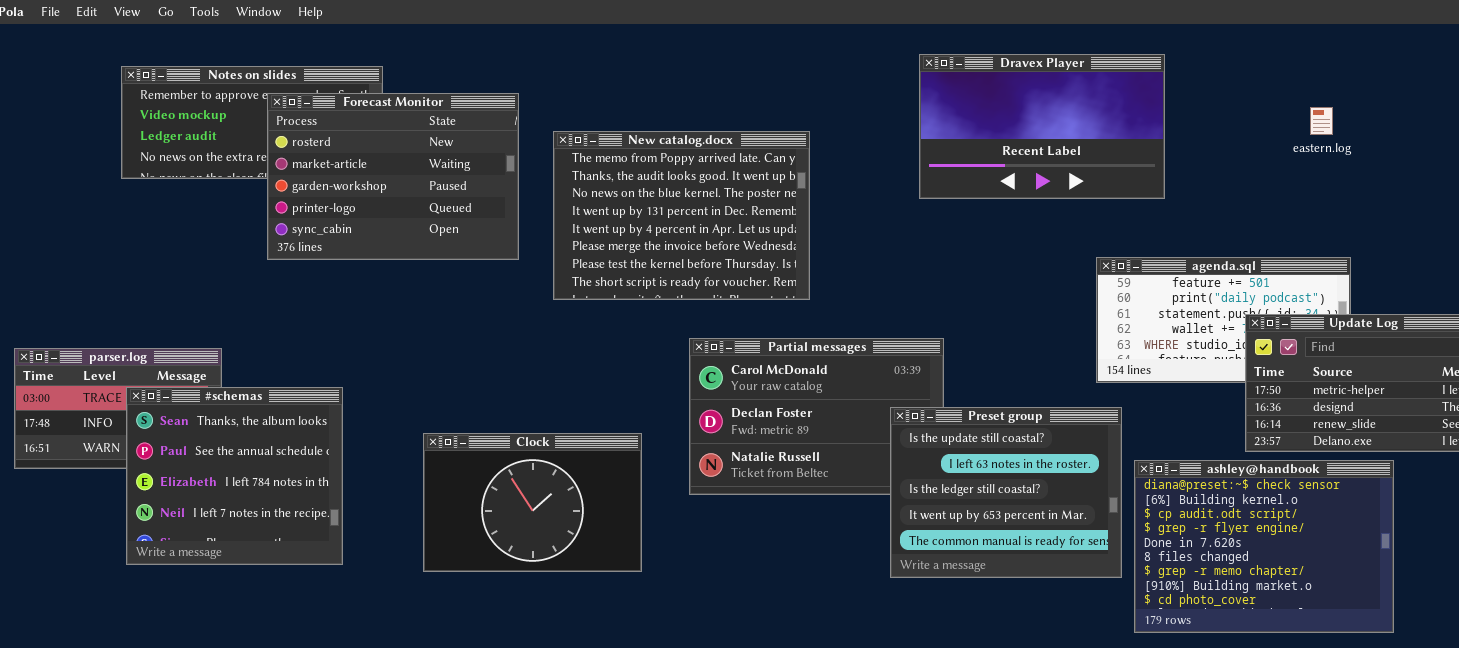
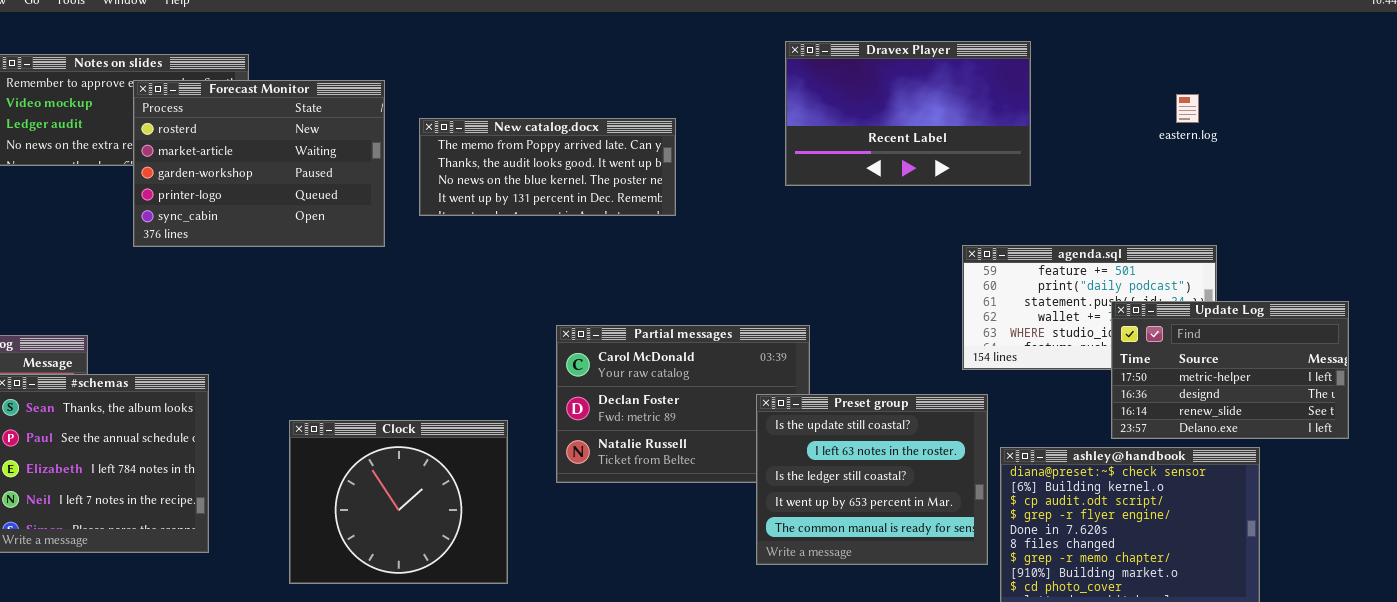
New catalog.docx: [553,131,810,300] -> [419,118,676,216], resized
Clock: [423,433,642,572] -> [289,420,508,584], resized

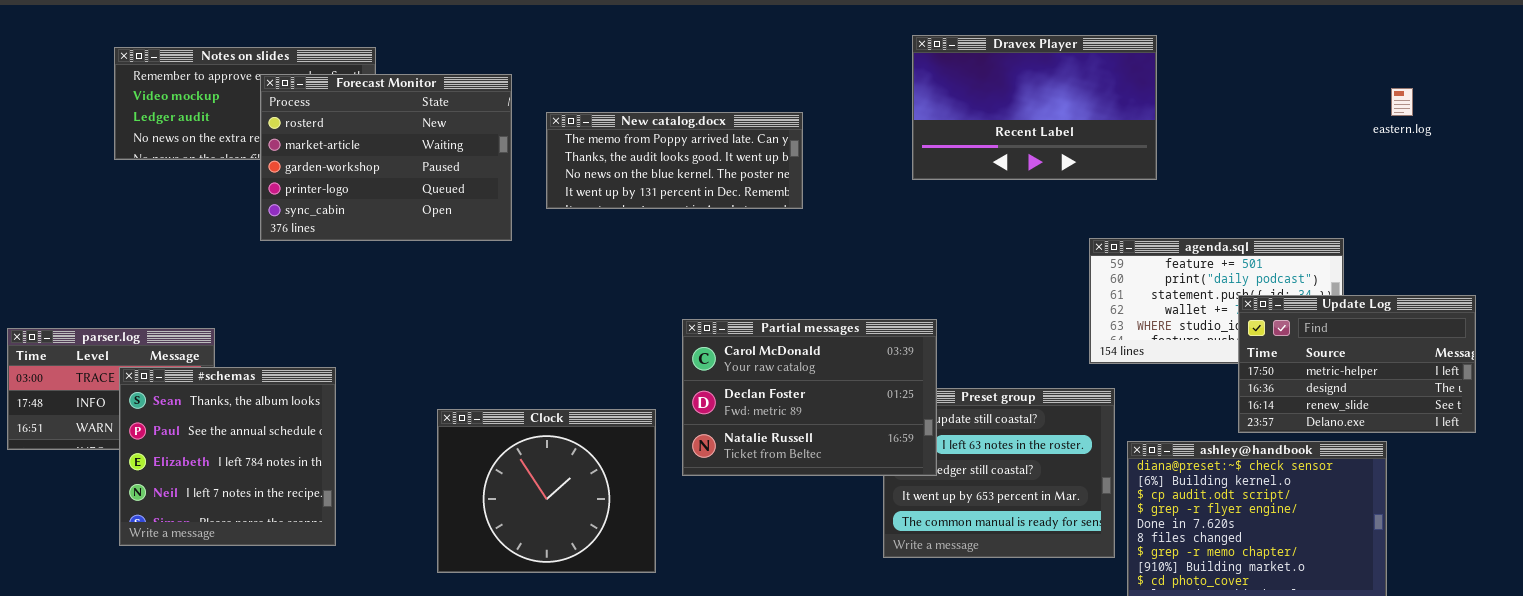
eastern.log: [1176,94,1199,123] -> [1391,88,1413,116], moved
Partial messages: [556,325,810,483] -> [682,319,937,476], raised
Clock: [289,420,508,584] -> [437,409,656,573], moved

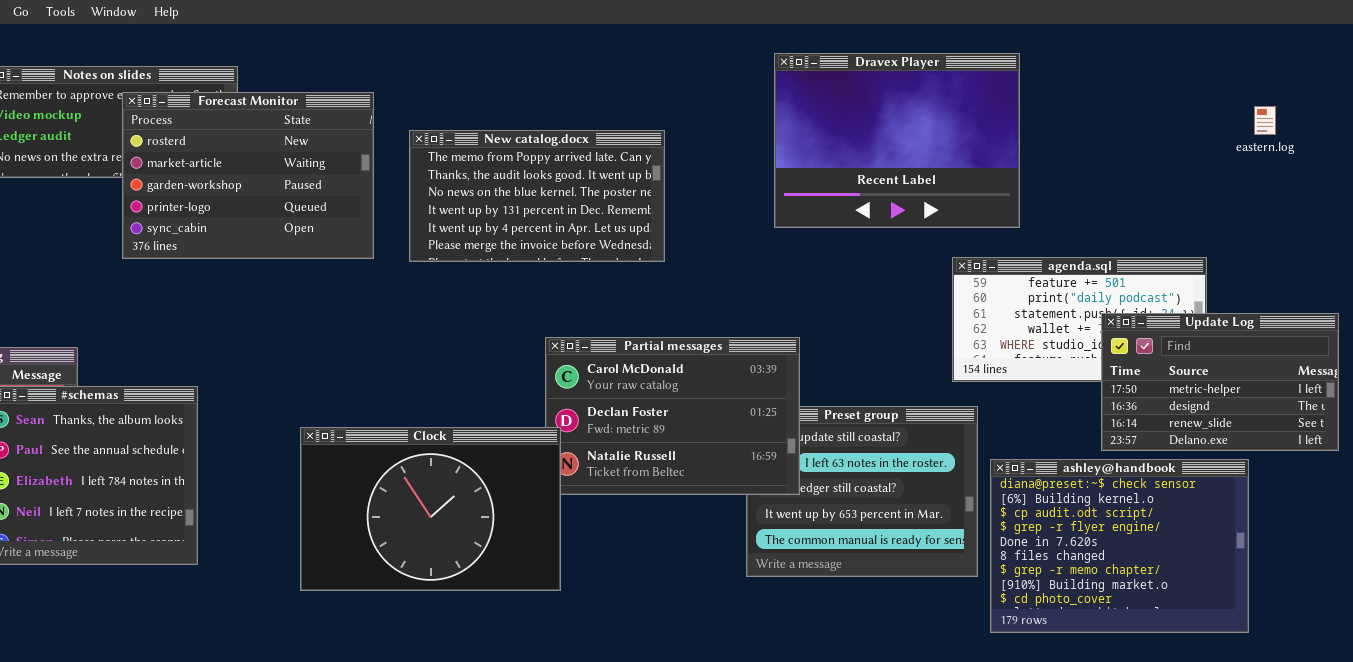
Dravex Player: [912,35,1157,180] -> [774,53,1020,228], resized
New catalog.docx: [546,112,803,209] -> [409,130,665,262], resized
Clock: [437,409,656,573] -> [300,427,561,591], resized

